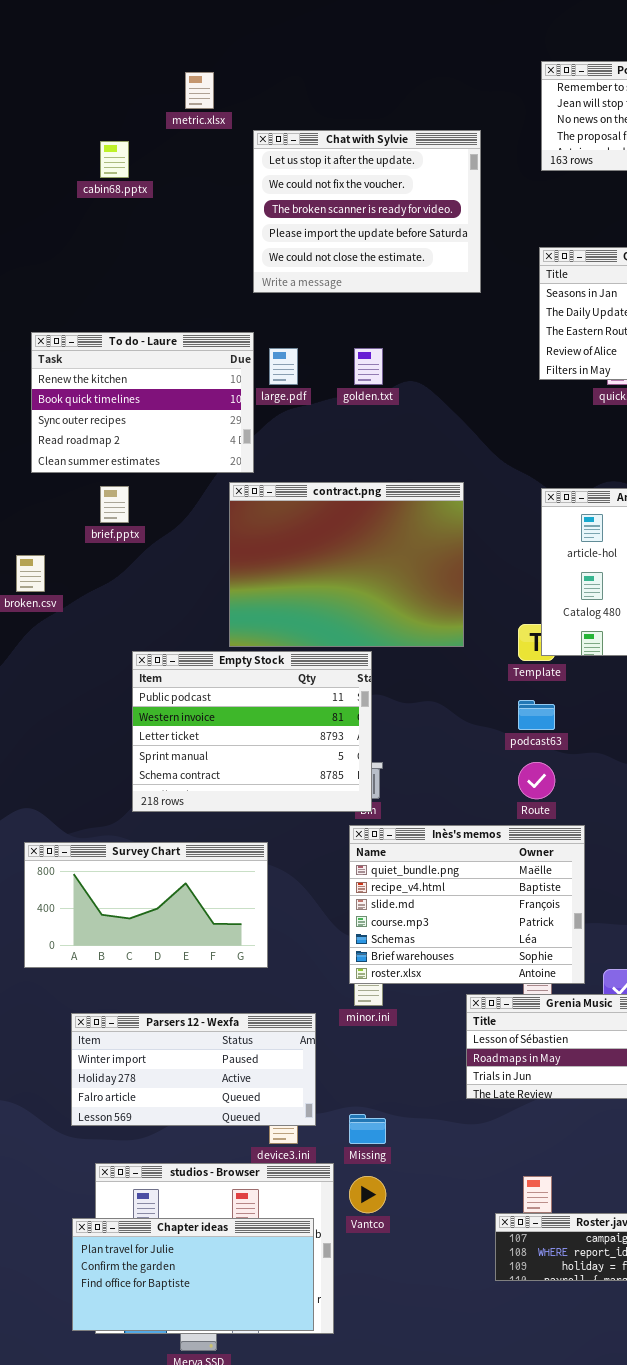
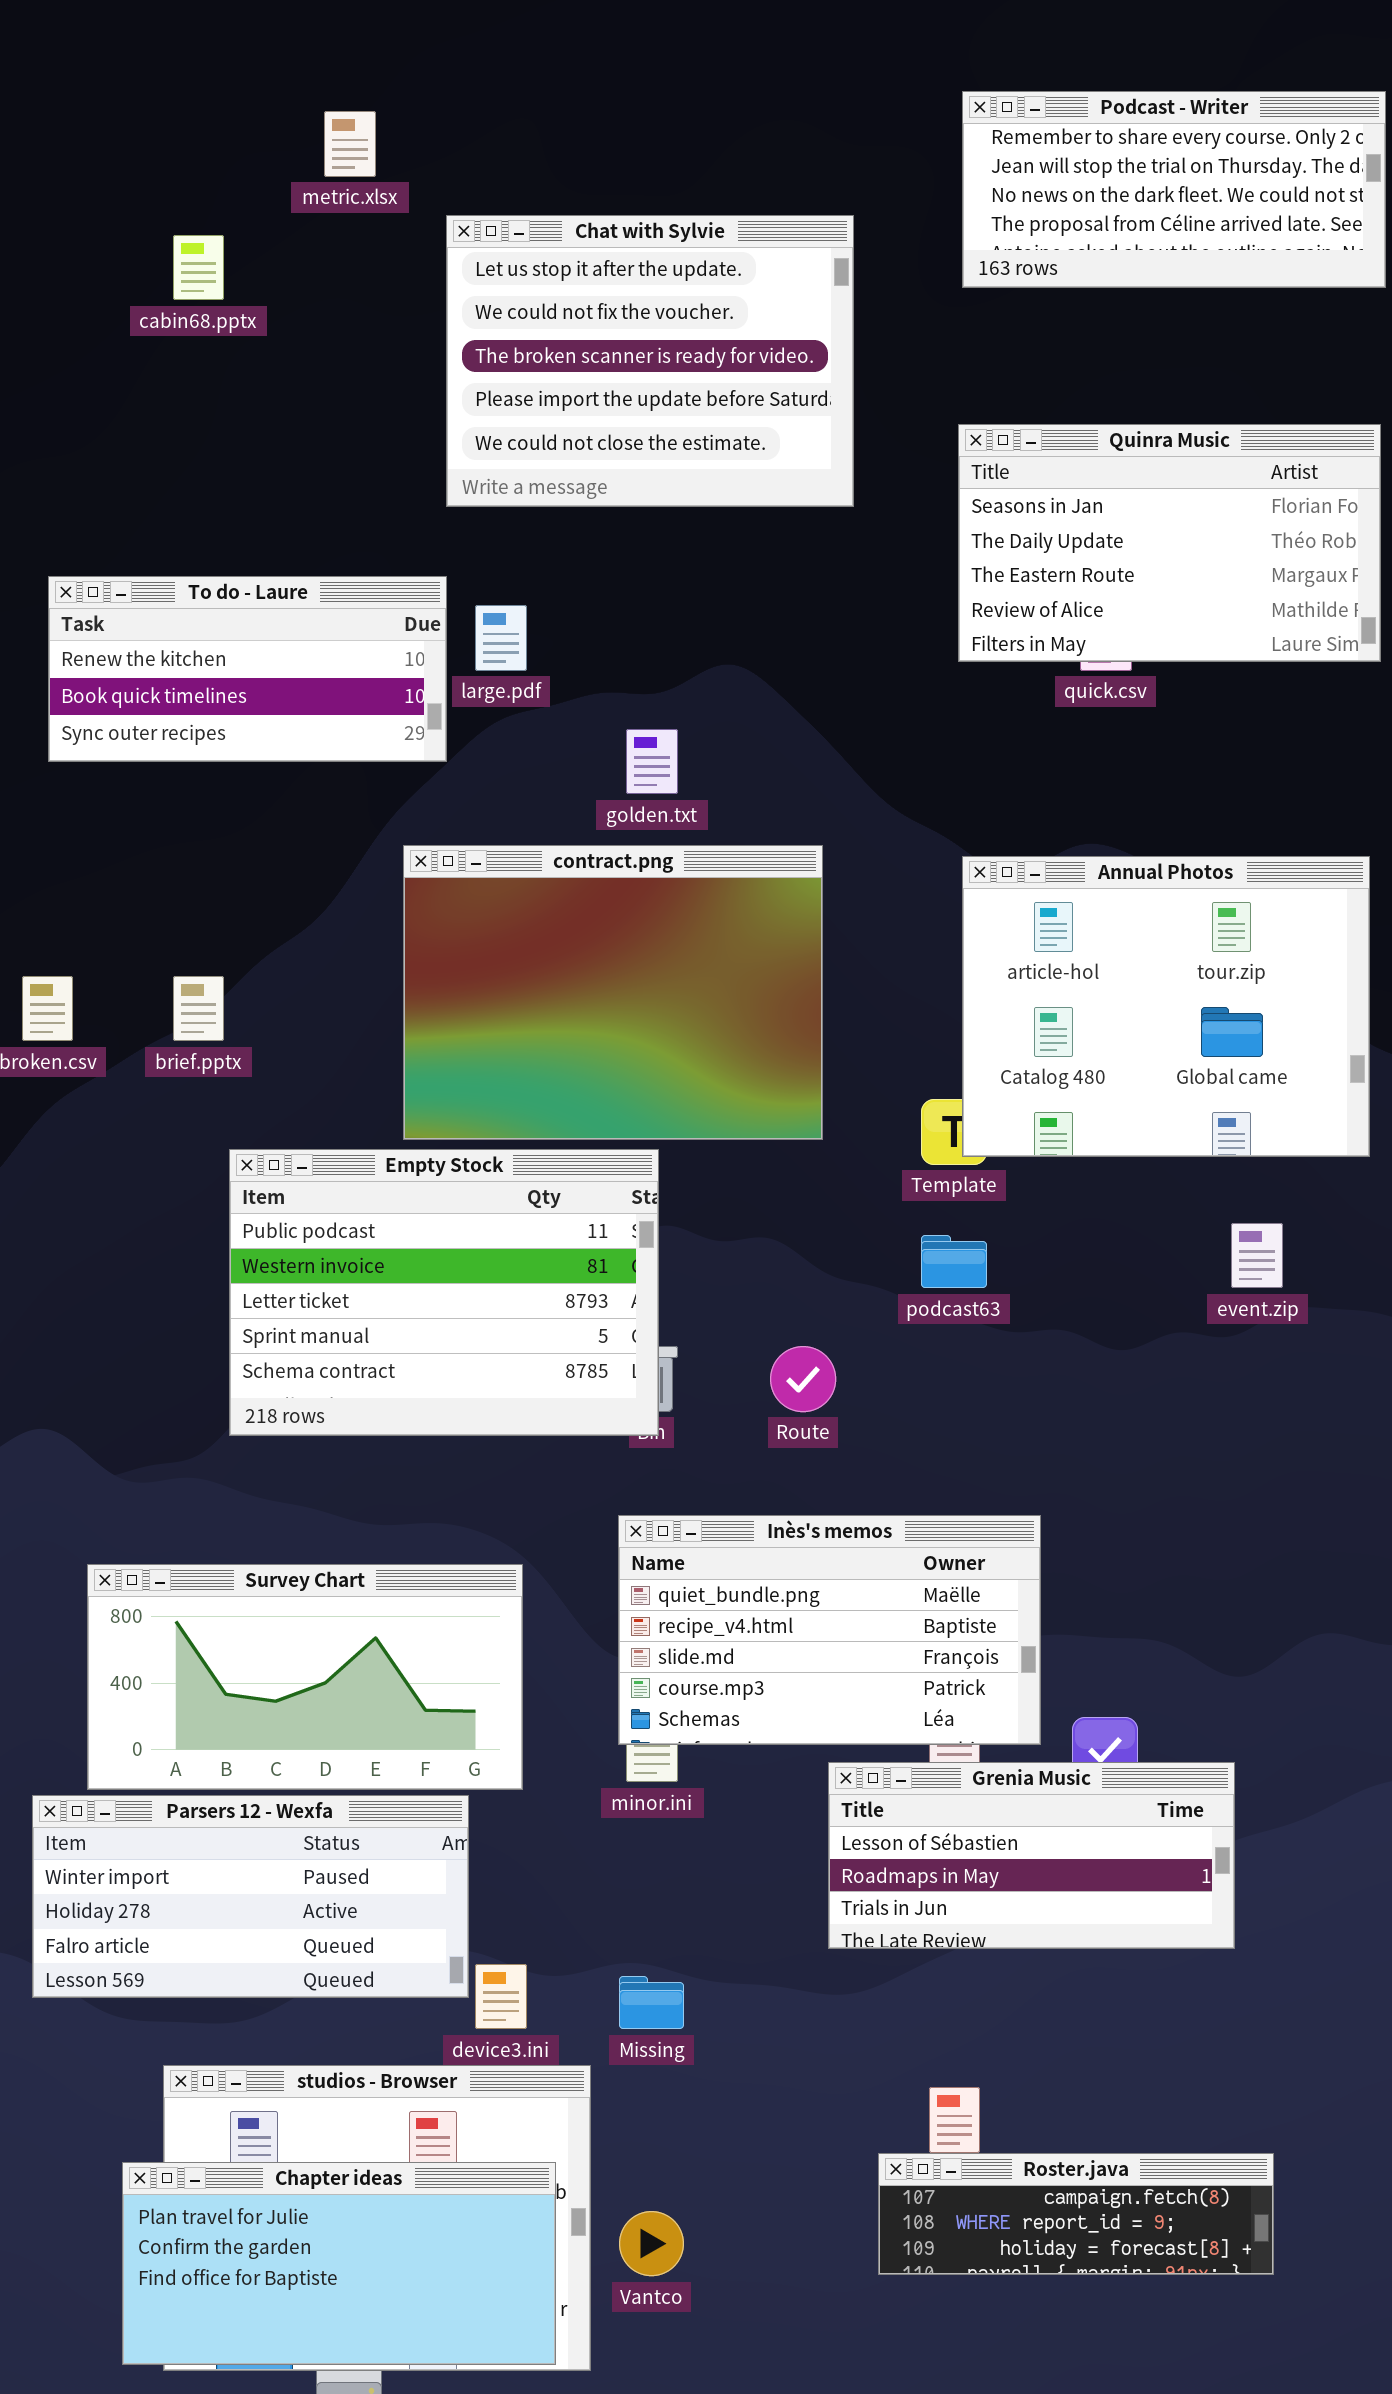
To do - Laure: [31,332,254,473] -> [48,576,447,762], resized
golden.txt: [354,348,383,385] -> [626,729,678,794], moved
brief.pptx: [100,486,129,523] -> [173,976,224,1041], moved
Route: [518,762,555,799] -> [770,1346,836,1412], moved
Inès's memos: [349,825,585,984] -> [618,1515,1041,1745], resized
Survey Chart: [24,842,268,968] -> [87,1564,523,1790], moved
Parsers 12 - Wexfa: [71,1013,316,1126] -> [32,1795,469,1998], moved
Vantco: [349,1176,386,1213] -> [619,2211,684,2276], moved

